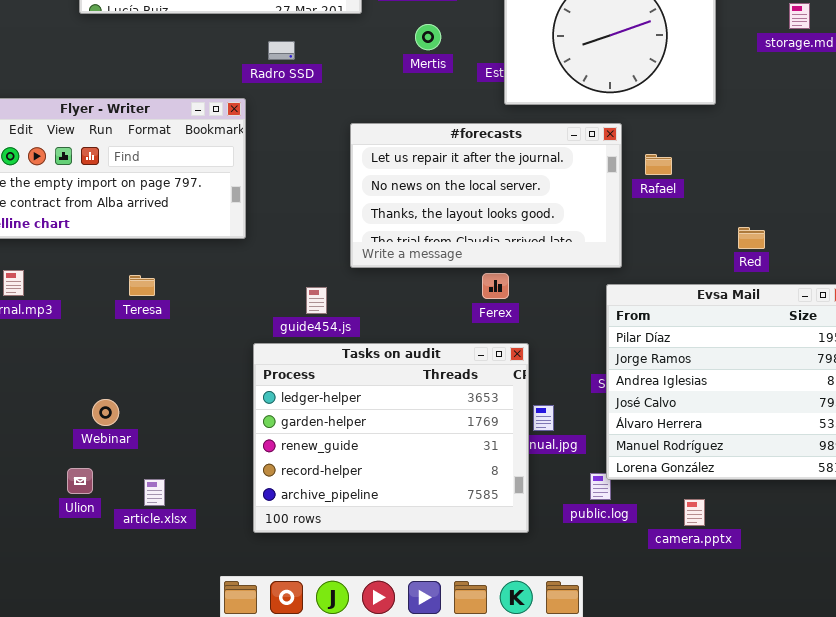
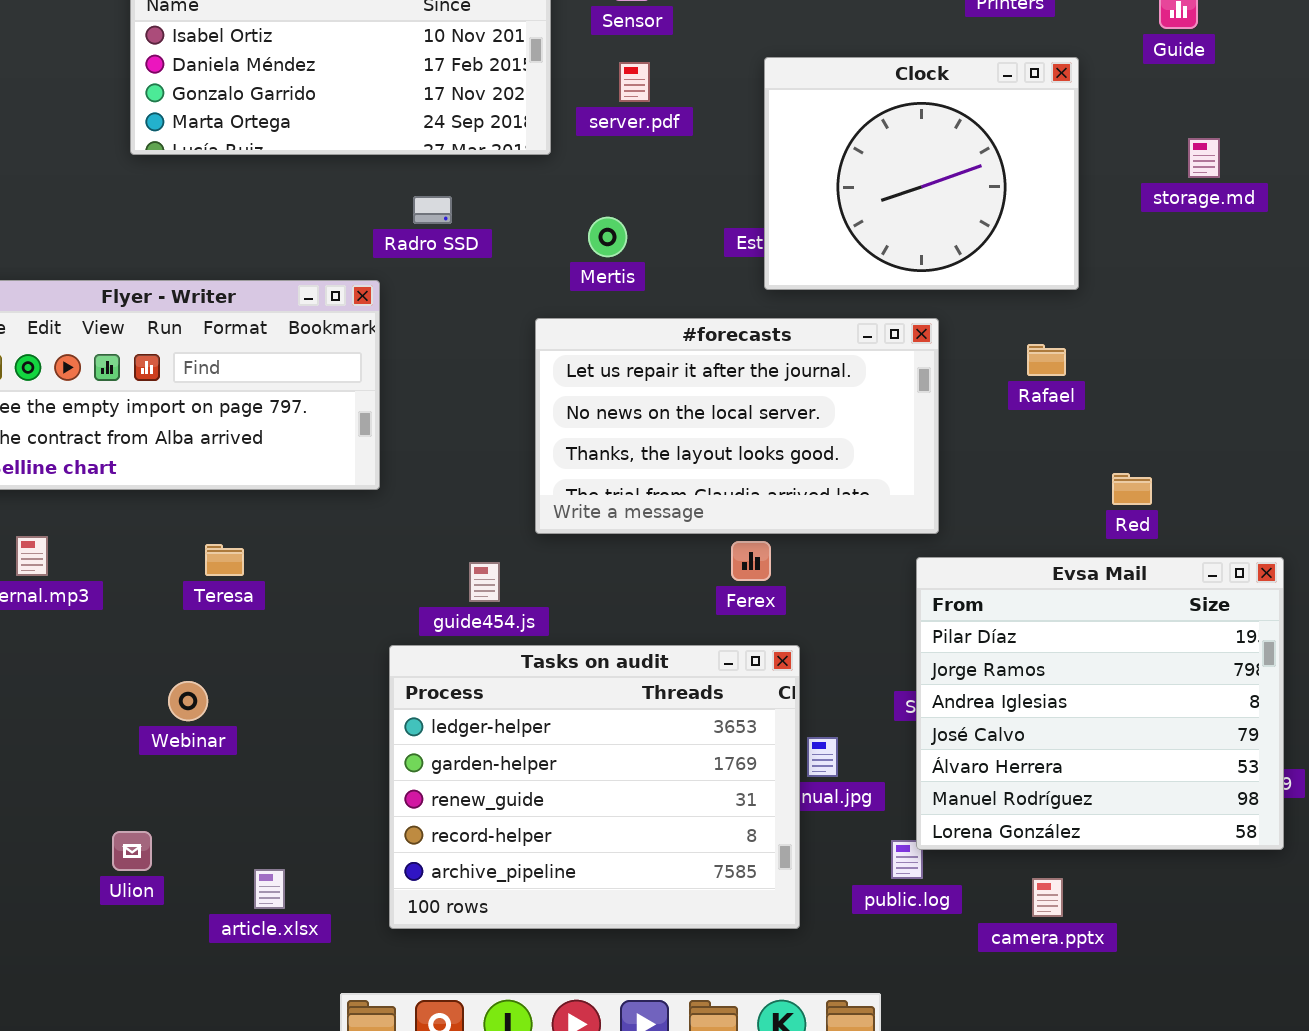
Mertis: [415,24,441,50] -> [588,217,627,257], moved
Rafael: [645,154,672,175] -> [1027,344,1066,376], moved
Webinar: [92,399,119,426] -> [168,681,208,721], moved
article.xlsx: [144,479,165,506] -> [254,869,285,909], moved

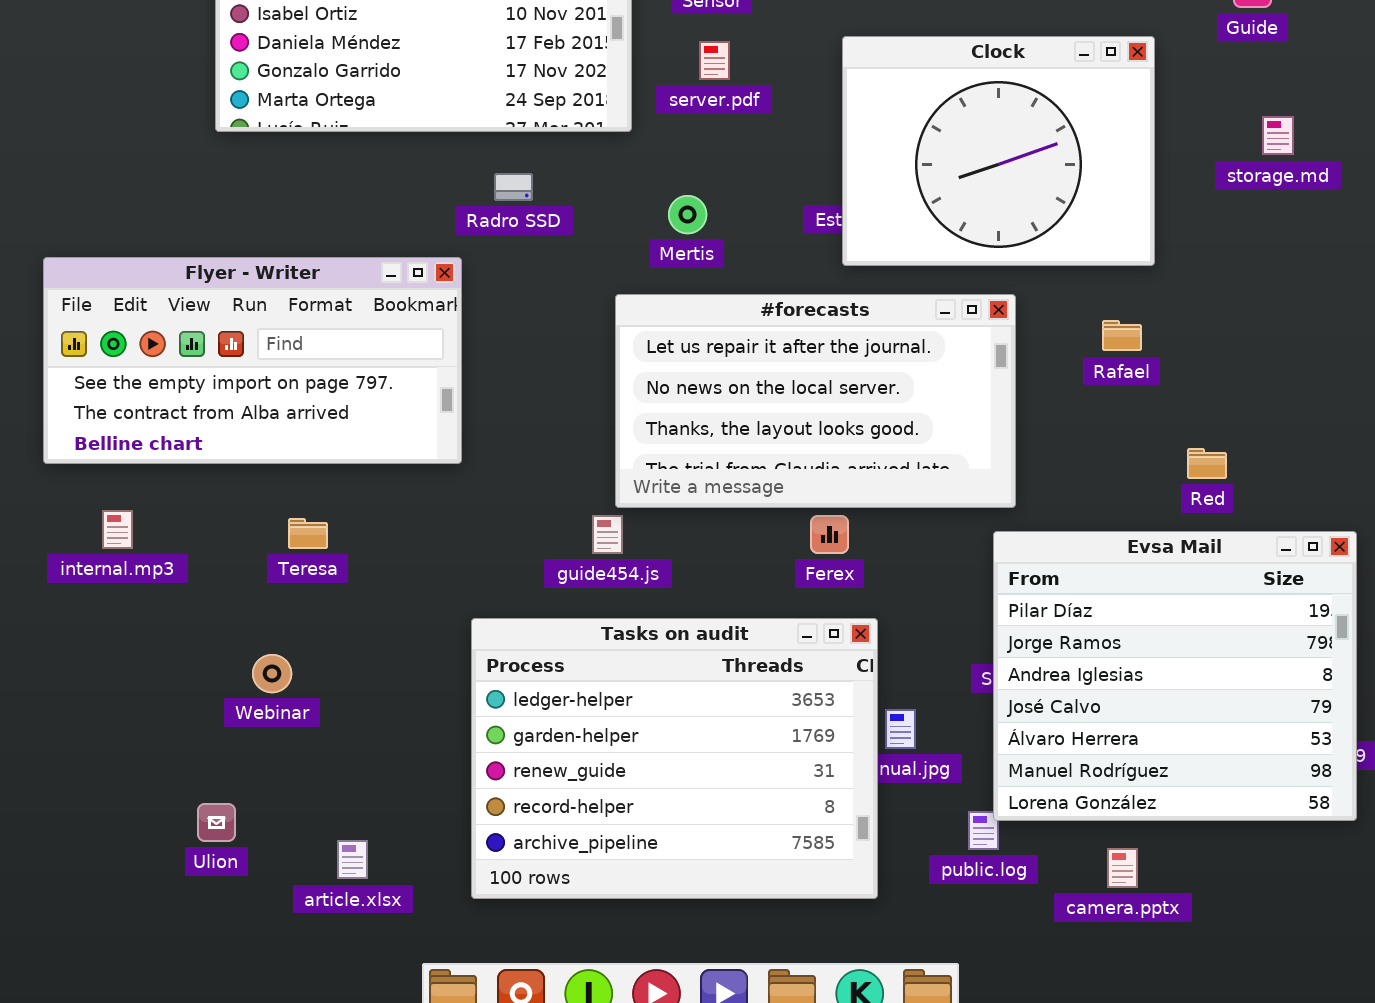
guide454.js: [469,562,500,602] -> [592,515,623,554], moved

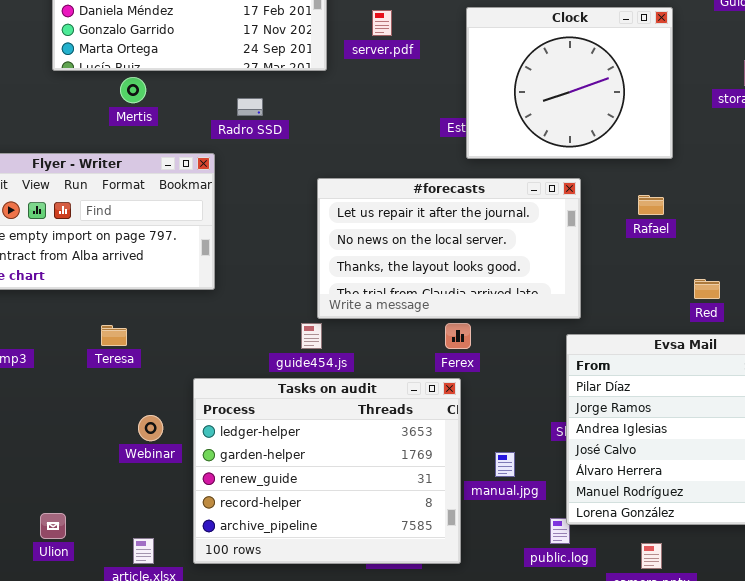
Mertis: [668,195,707,234] -> [120,77,146,103], moved
Tasks on audit: [471,618,878,899] -> [193,378,461,564], moved
Webinar: [252,654,292,693] -> [138,415,163,441], moved

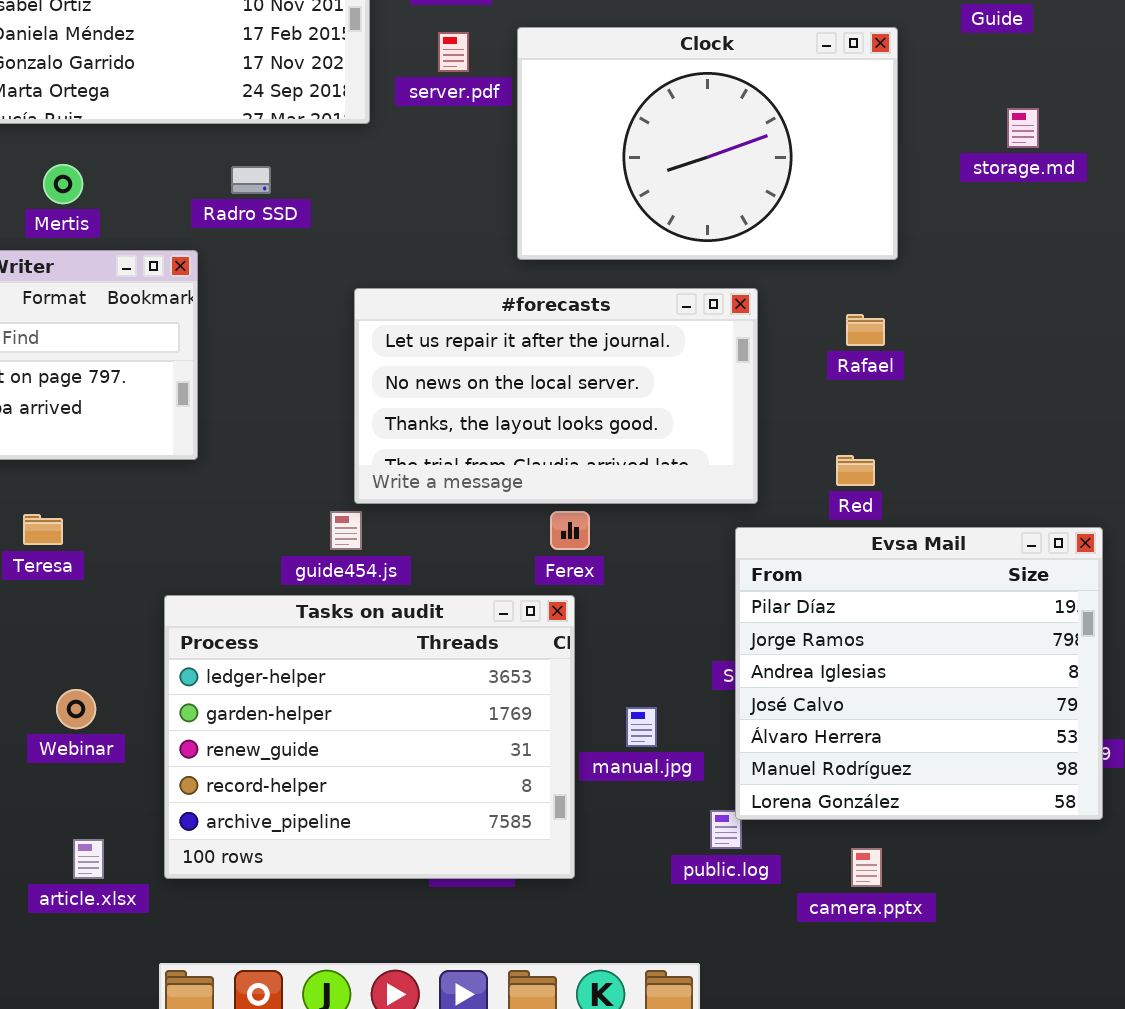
Clock: [466,7,673,159] -> [517,27,898,260], resized
Mertis: [120,77,146,103] -> [43,164,83,204], moved
Red: [694,279,720,299] -> [836,455,875,486], moved
Webinar: [138,415,163,441] -> [56,689,96,729], moved

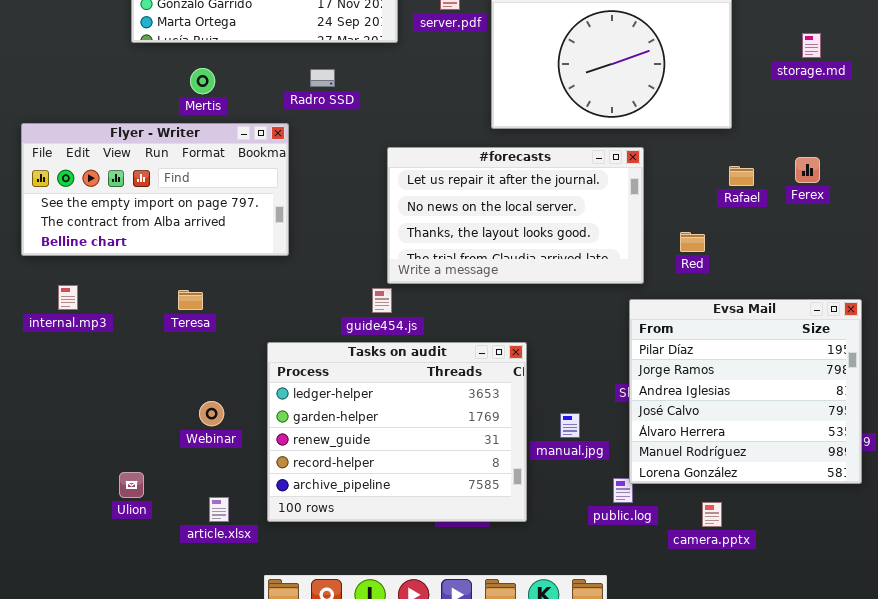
Rafael: [846,314,885,346] -> [729,166,754,186], moved
Red: [836,455,875,486] -> [680,232,705,252], moved
Ferex: [550,511,590,550] -> [795,157,820,183], moved

